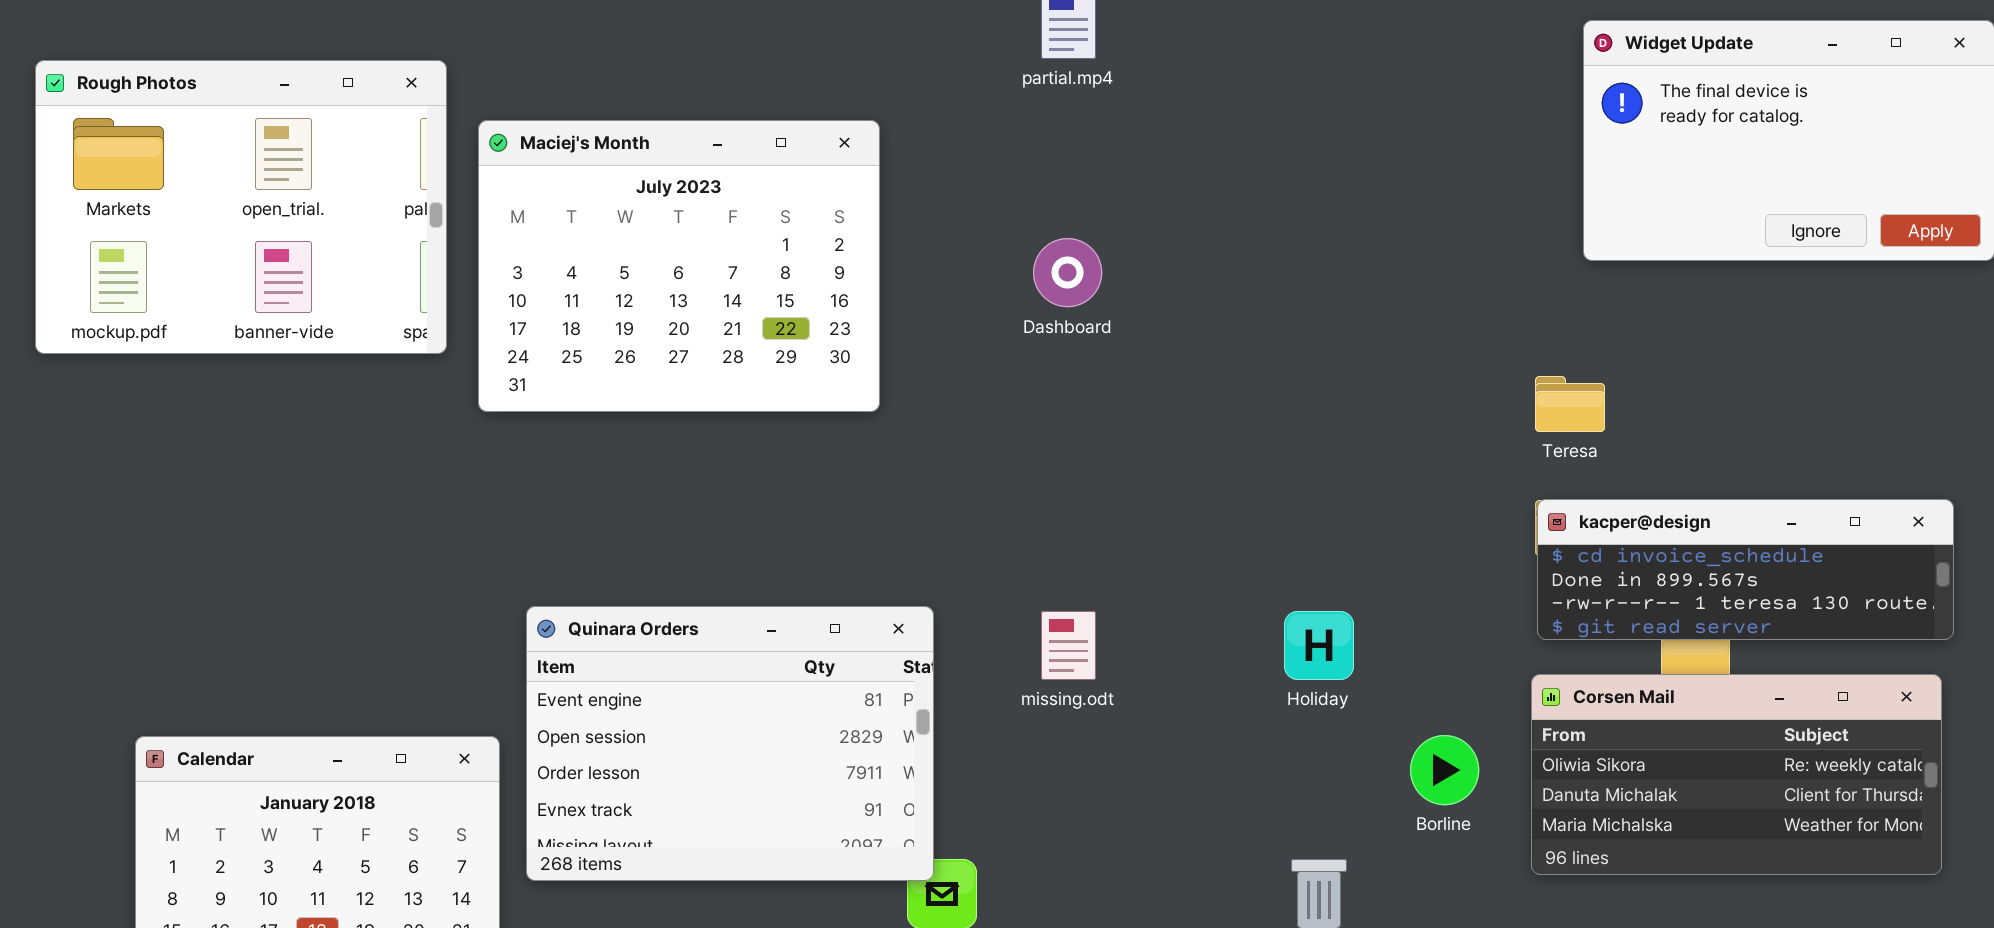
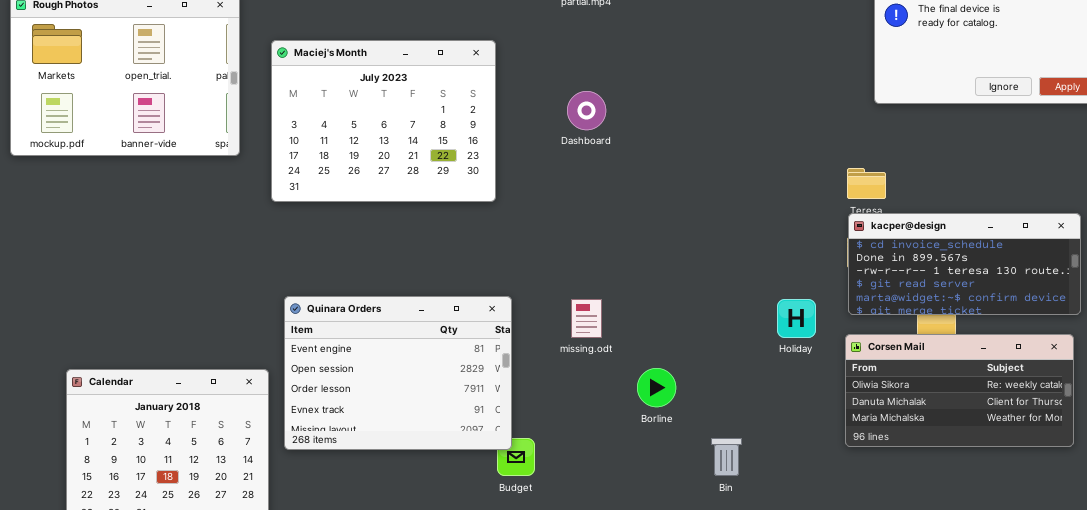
Maciej's Month: [478,120,880,412] -> [271,40,496,202], moved
kacper@design: [1537,499,1954,640] -> [848,213,1081,315], resized
Holiday: [1284,611,1354,680] -> [777,299,816,338], moved
Borline: [1410,735,1479,805] -> [637,368,676,407], moved

